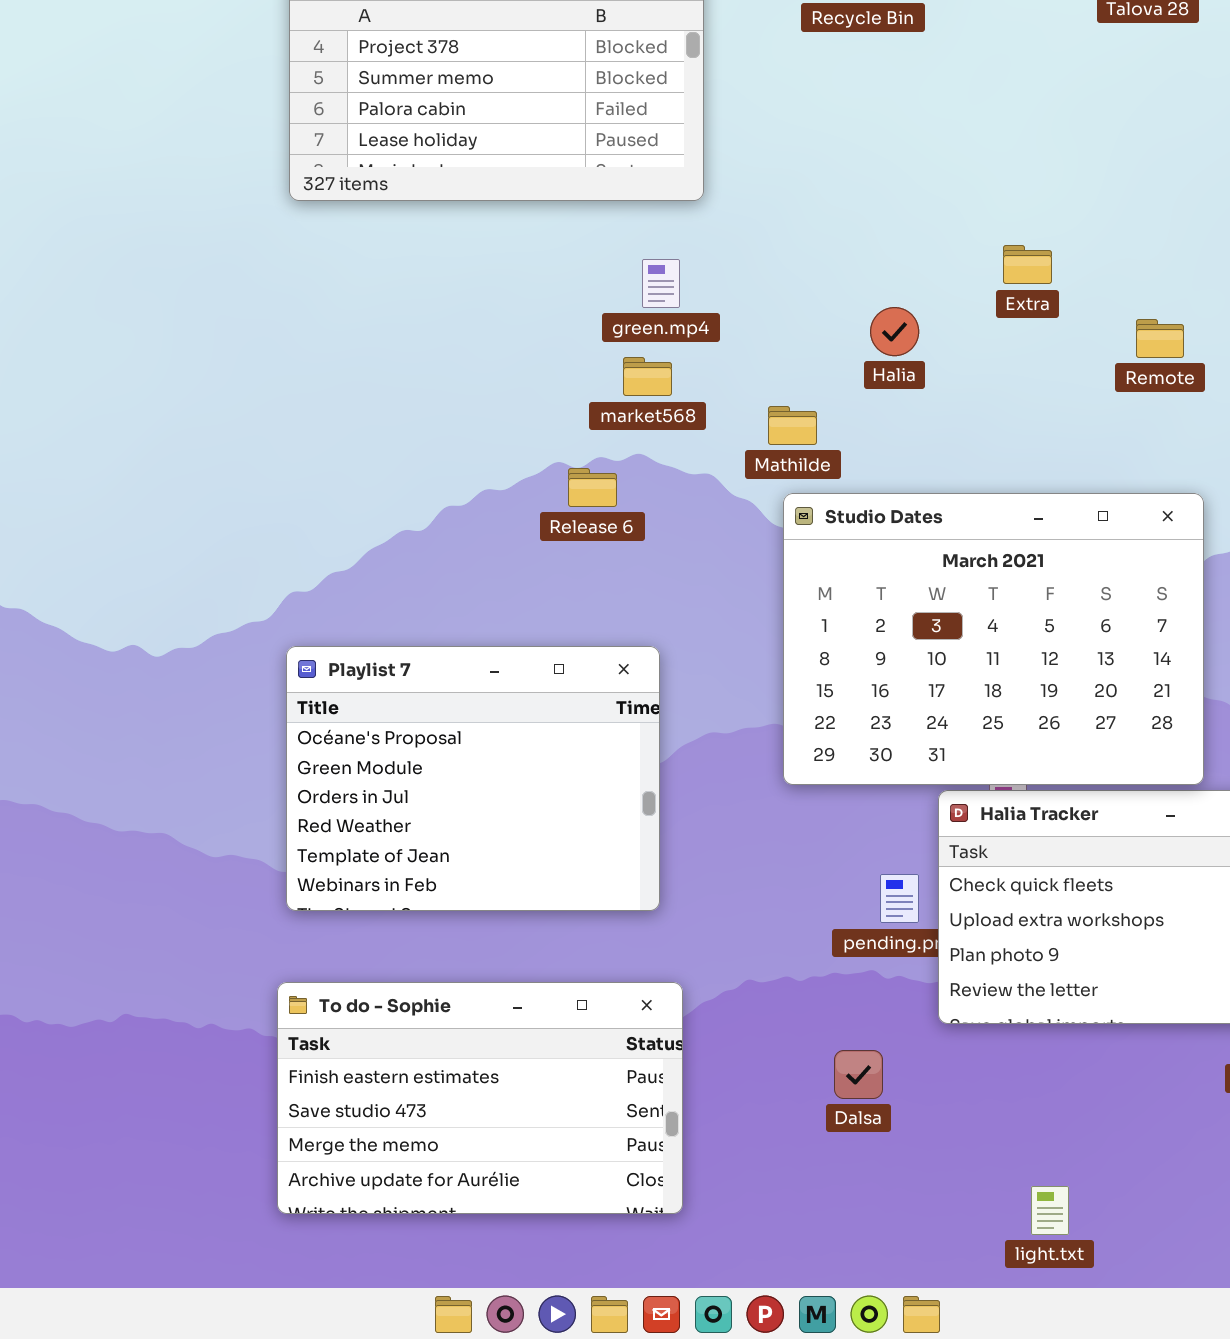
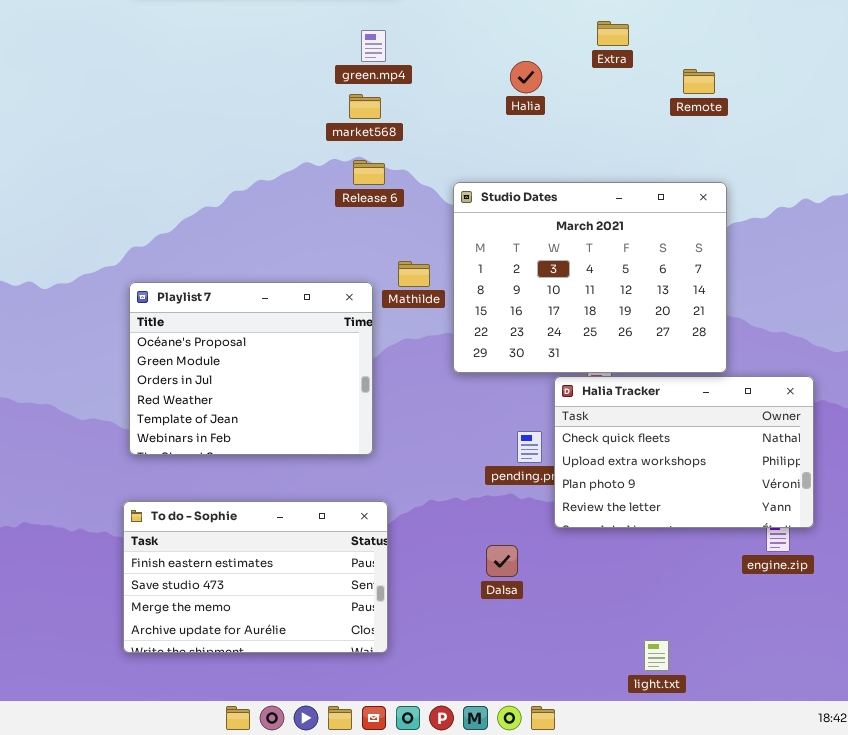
Mathilde: [768,406,817,445] -> [398,261,430,287], moved
Release 6: [568,468,617,507] -> [353,160,385,185], moved
light.txt: [1031,1186,1069,1235] -> [644,640,669,671], moved

